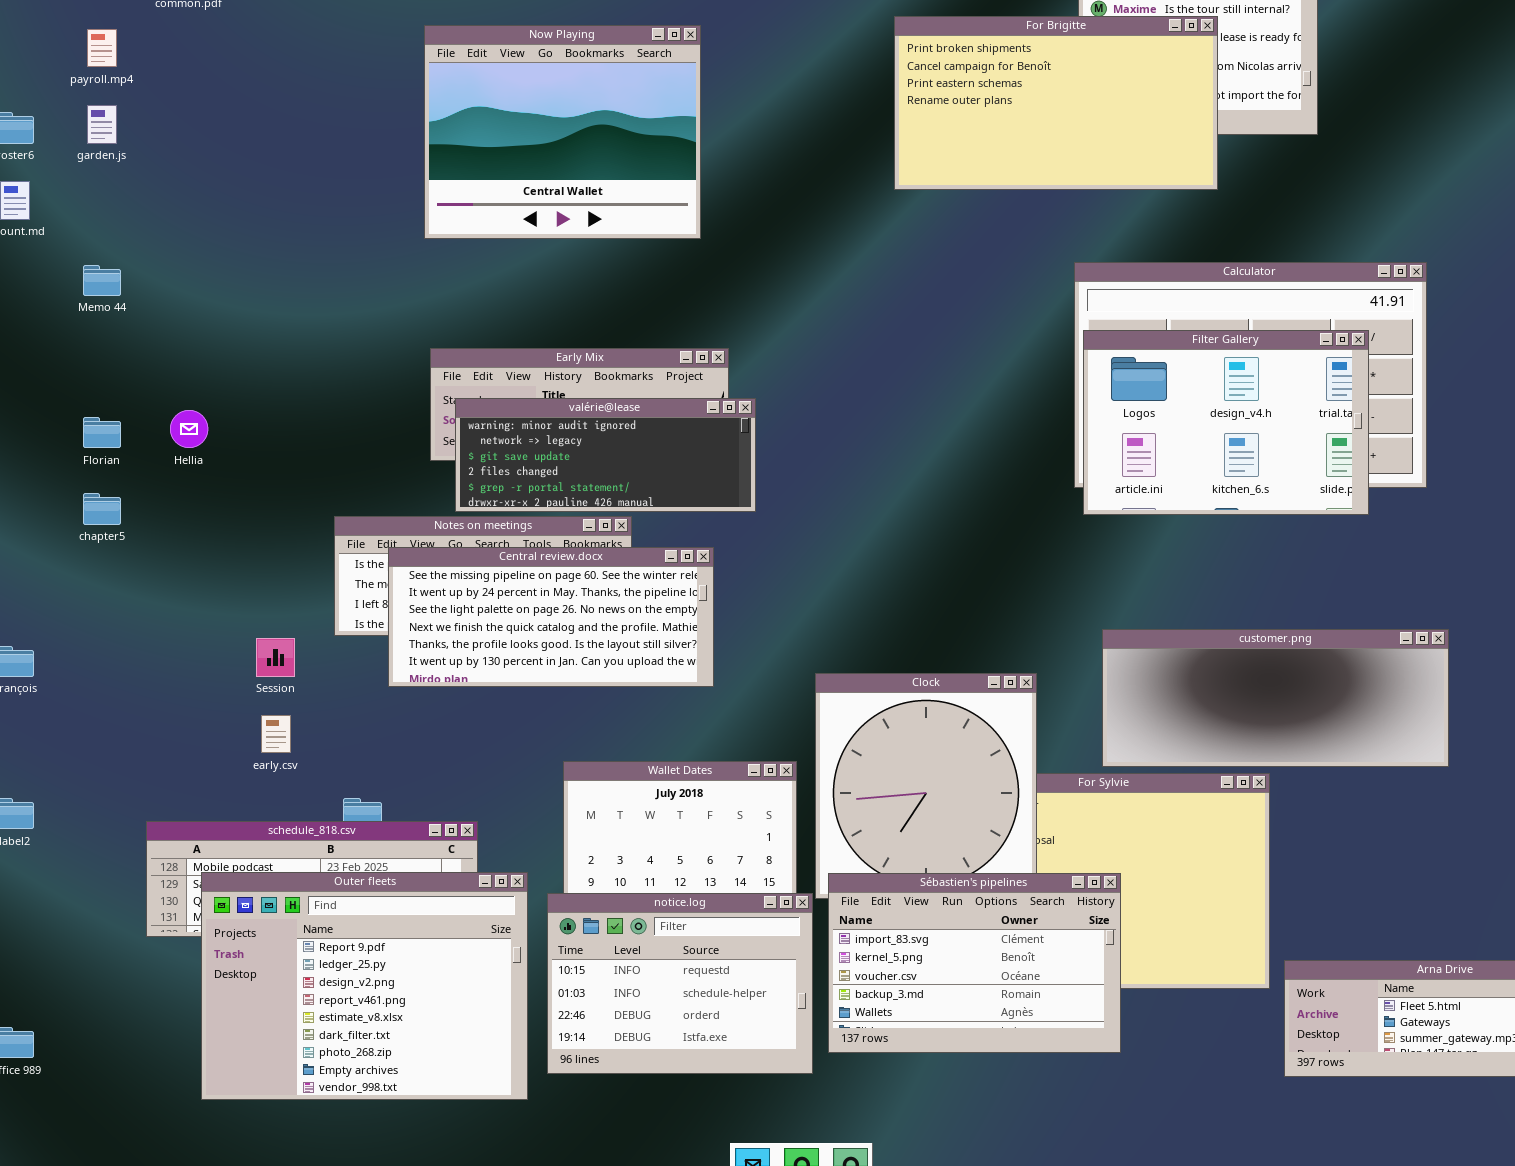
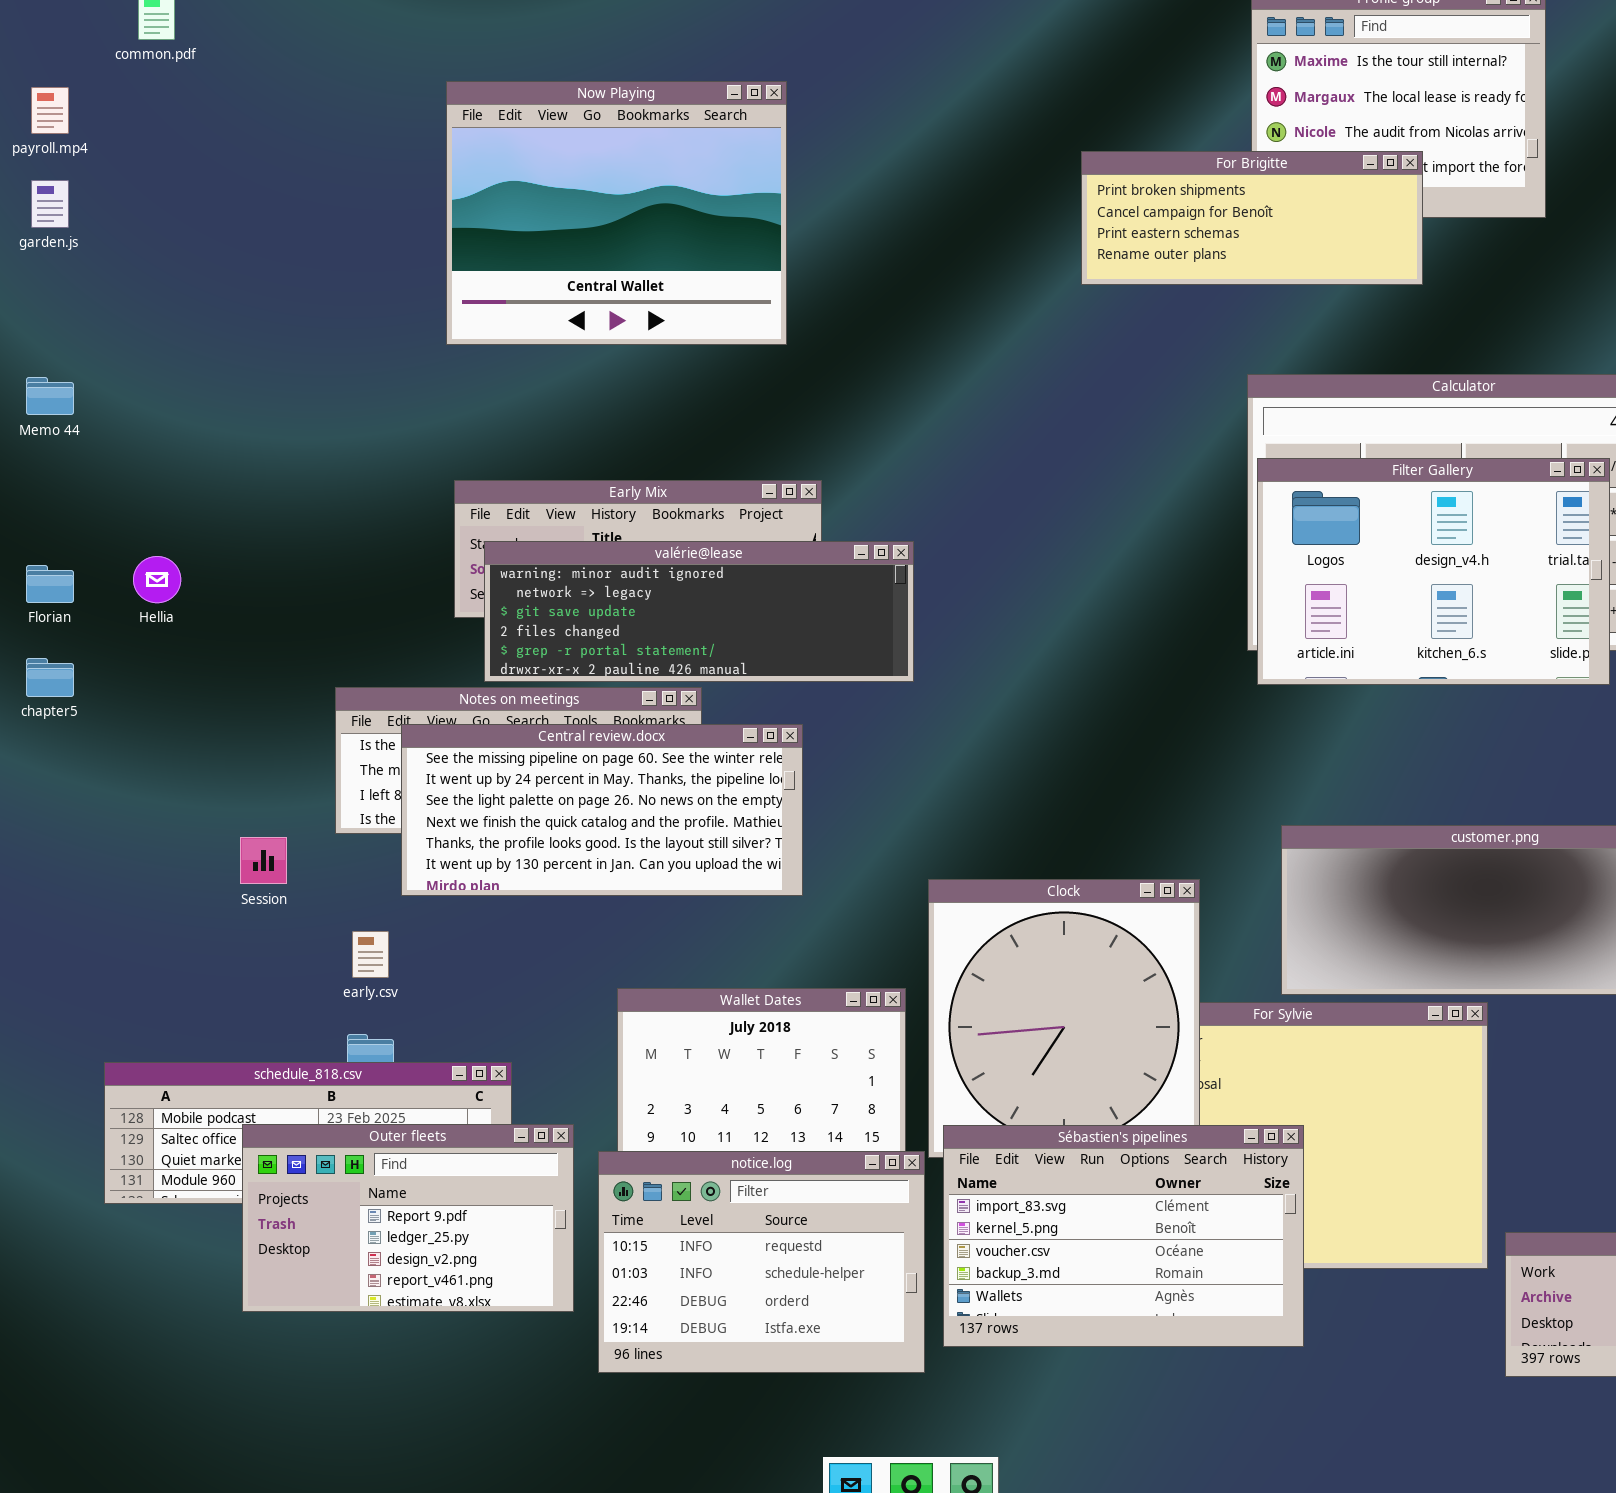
For Brigitte: [894,16,1218,190] -> [1081,151,1423,285], resized
valérie@lease: [455,398,756,512] -> [484,541,914,682], resized
early.csv: [261,715,291,753] -> [352,931,389,978], moved
Outer fleets: [201,872,528,1100] -> [242,1124,574,1312], resized

